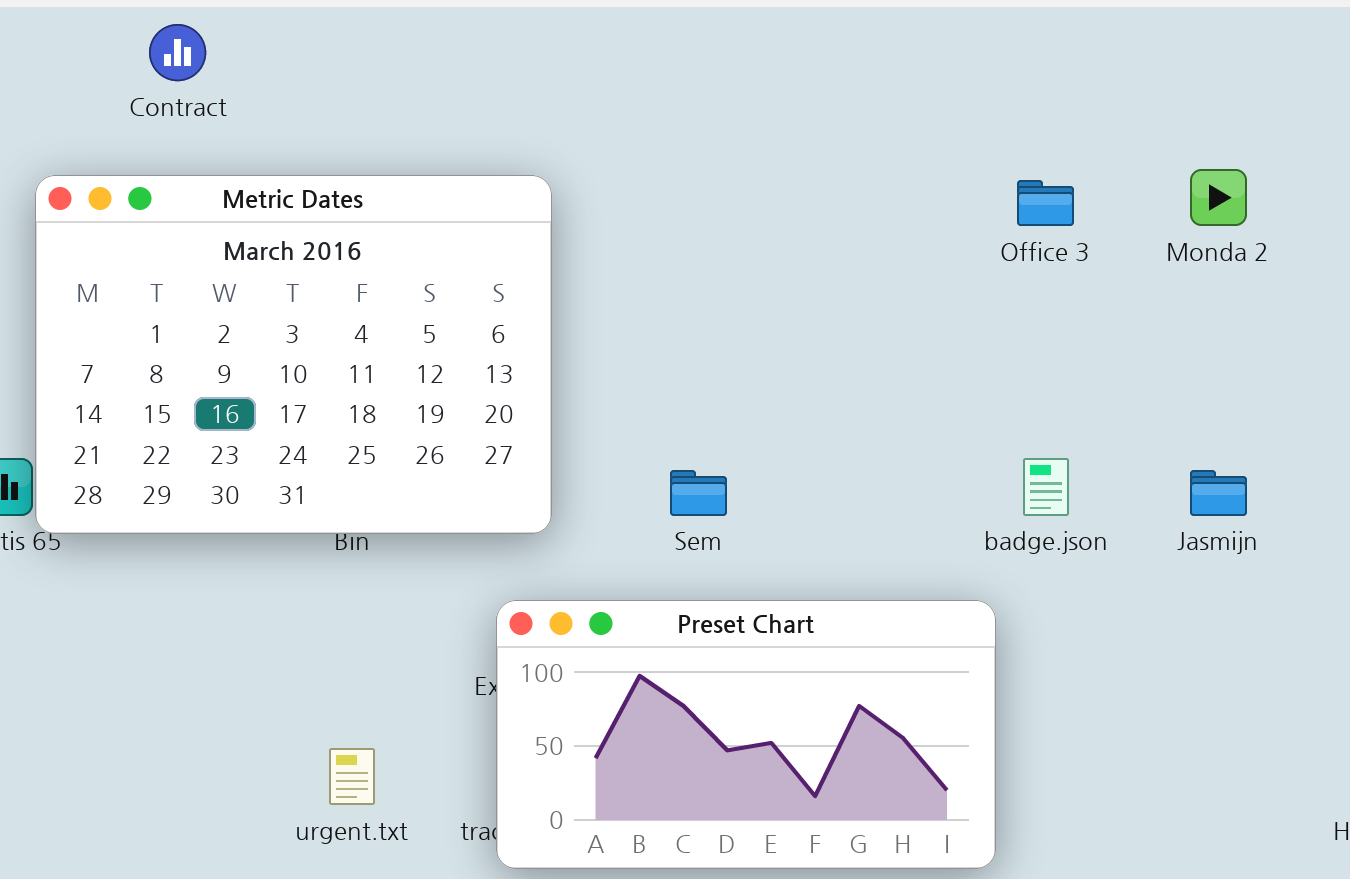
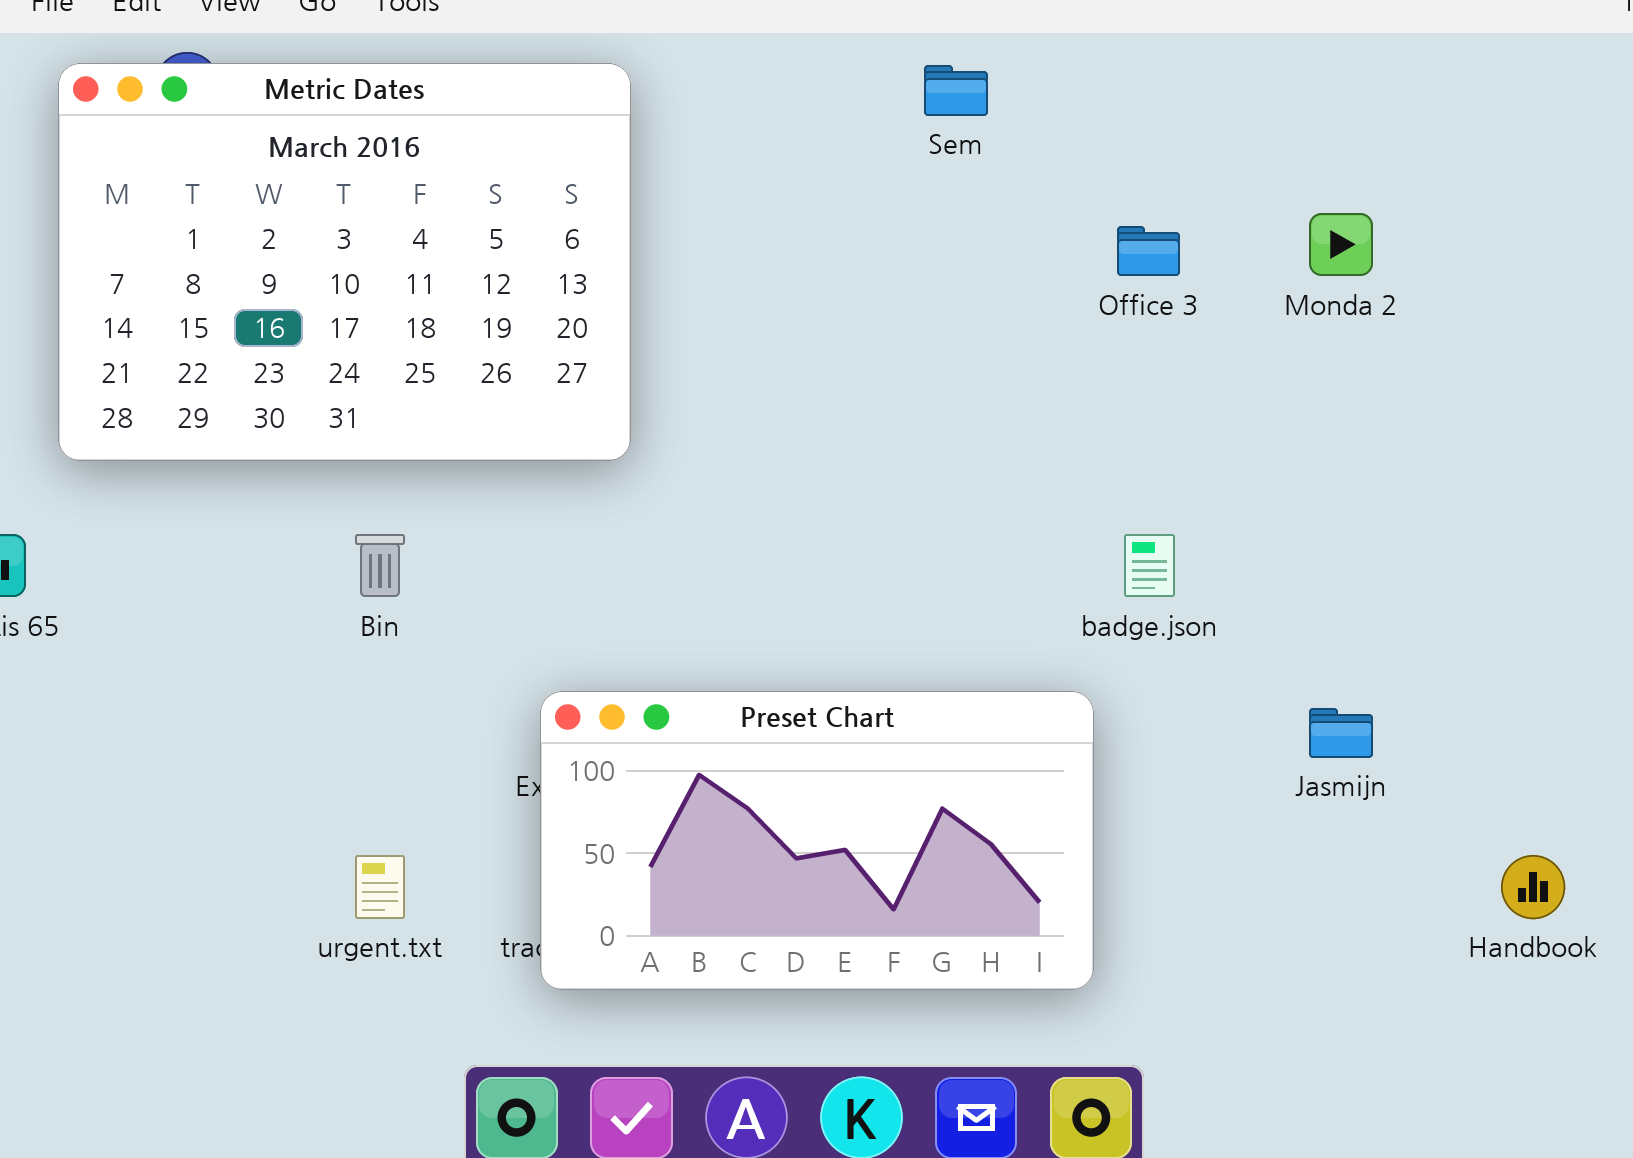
Metric Dates: [35,175,552,534] -> [58,63,631,461], moved
Sem: [670,470,727,516] -> [924,65,988,116], moved
Jasmijn: [1190,470,1247,516] -> [1309,708,1373,758], moved

